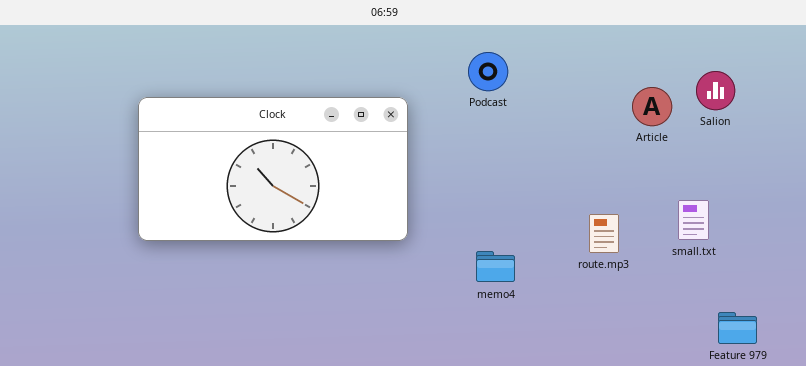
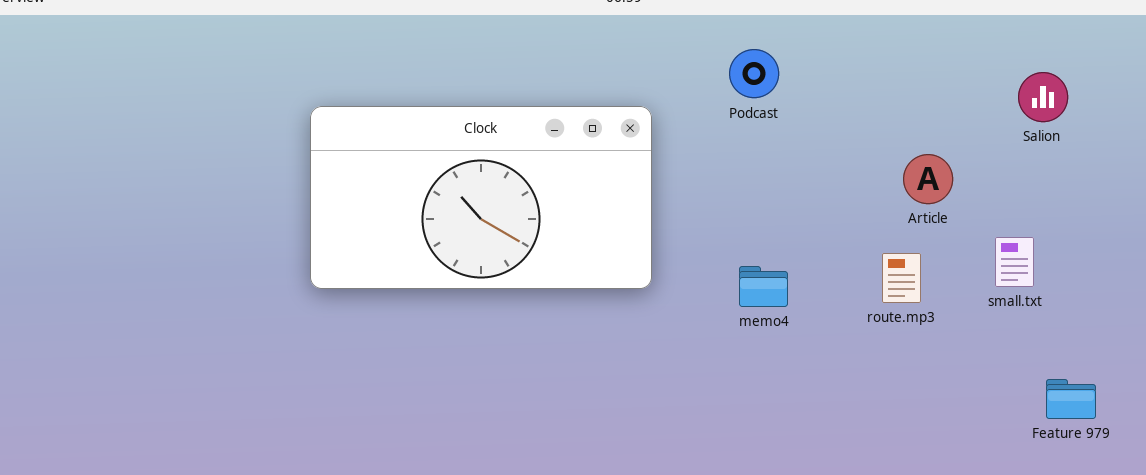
Article: [632,87,672,126] -> [903,154,953,204], moved
memo4: [476,251,515,282] -> [739,266,788,307], moved

